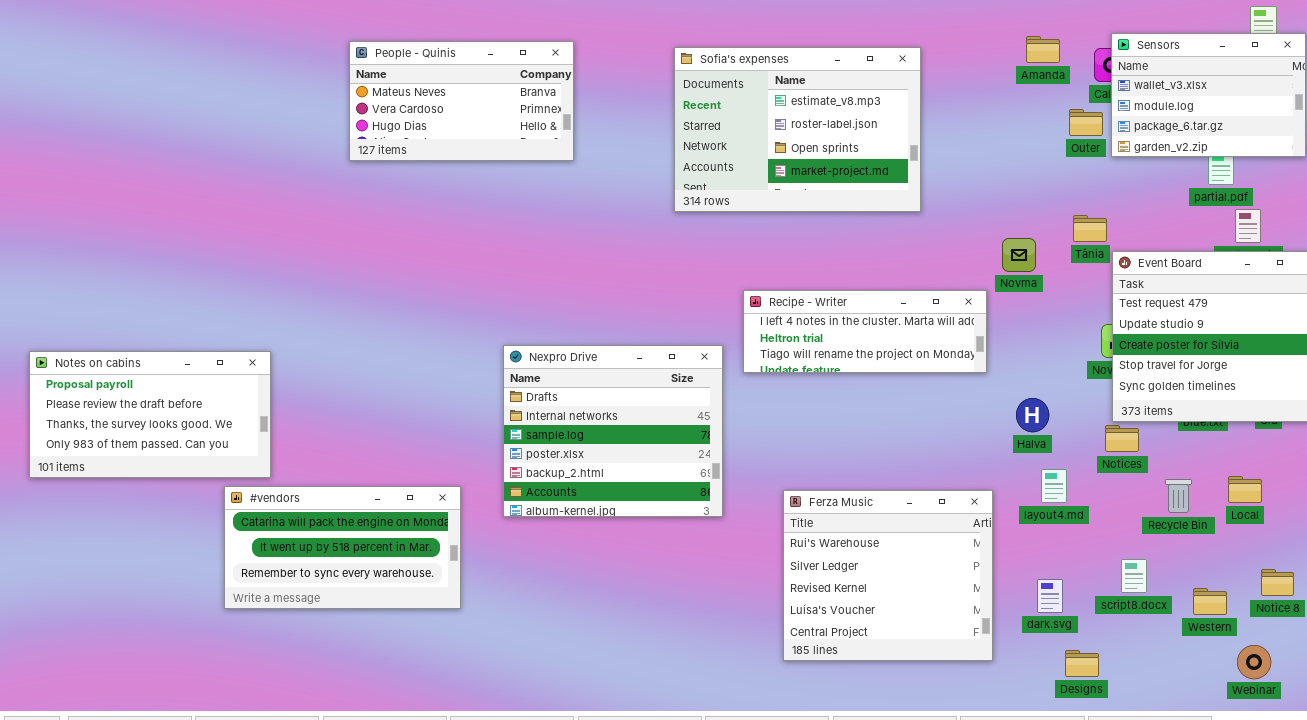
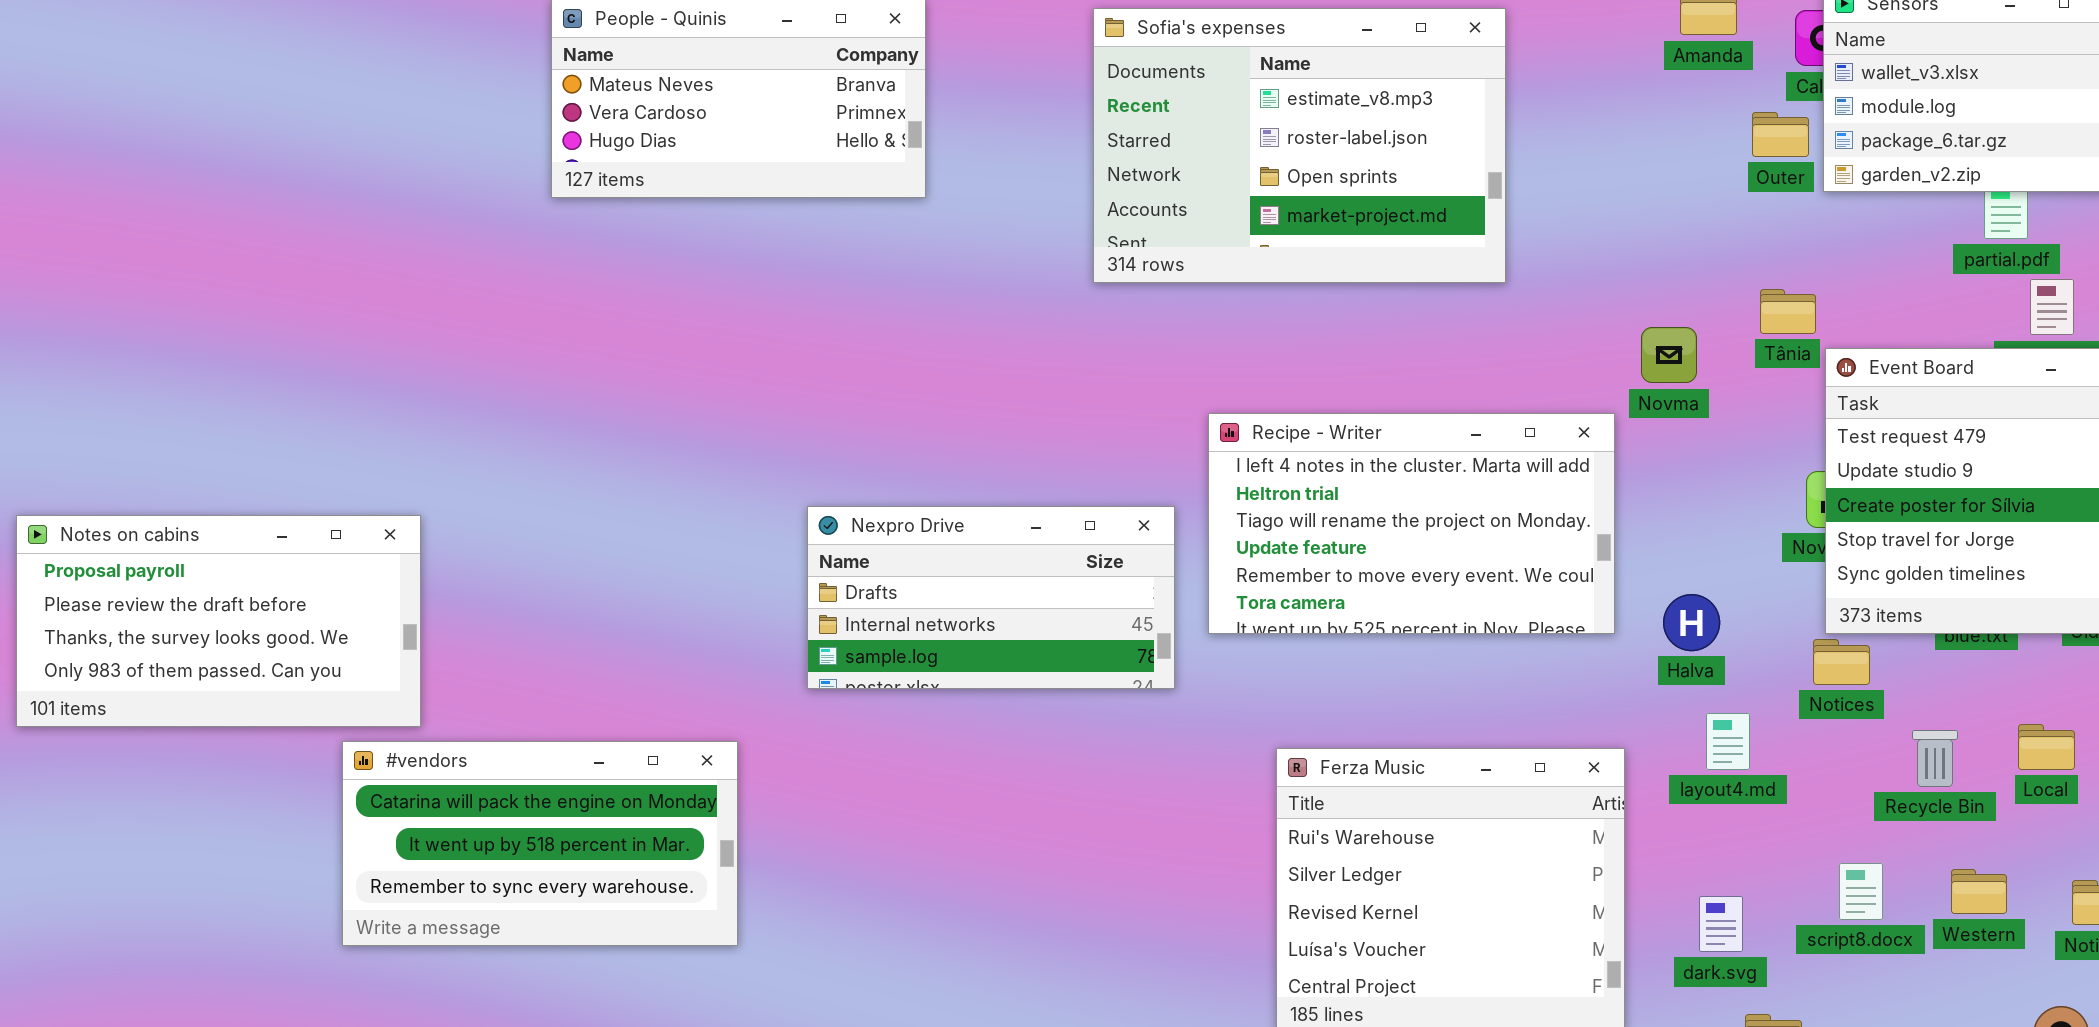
Recipe - Writer: [743,290,987,373] -> [1208,413,1615,634], resized
Nexpro Drive: [503,345,723,517] -> [807,506,1175,689], resized
Western: [1193,588,1227,615] -> [1951,869,2007,914], moved

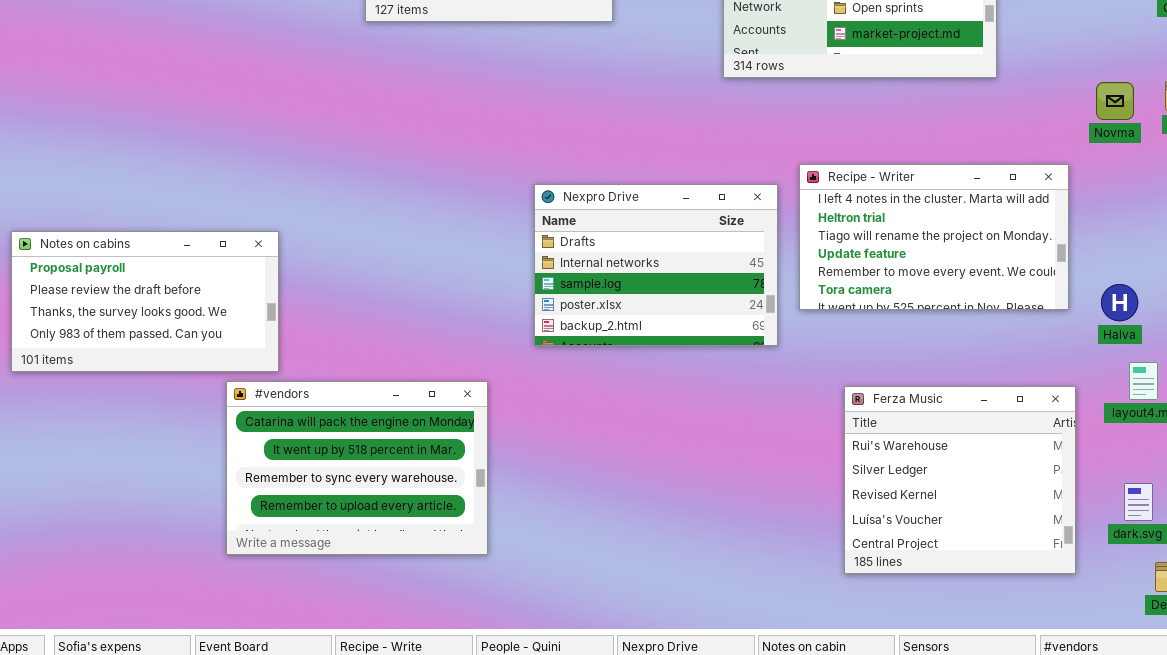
Novma: [1641,327,1697,383] -> [1096,82,1134,120], moved
Nexpro Drive: [807,506,1175,689] -> [534,184,778,346], resized
#vendors: [342,741,738,946] -> [226,381,488,555], resized

